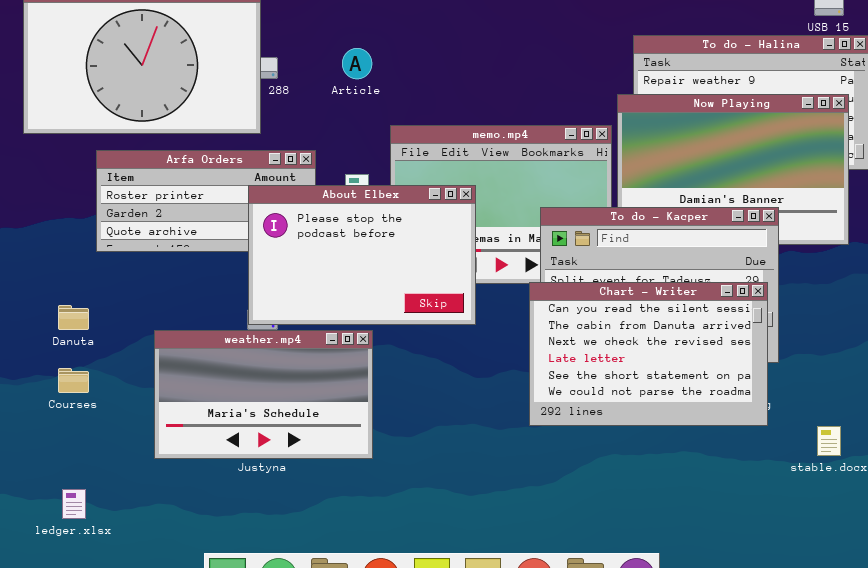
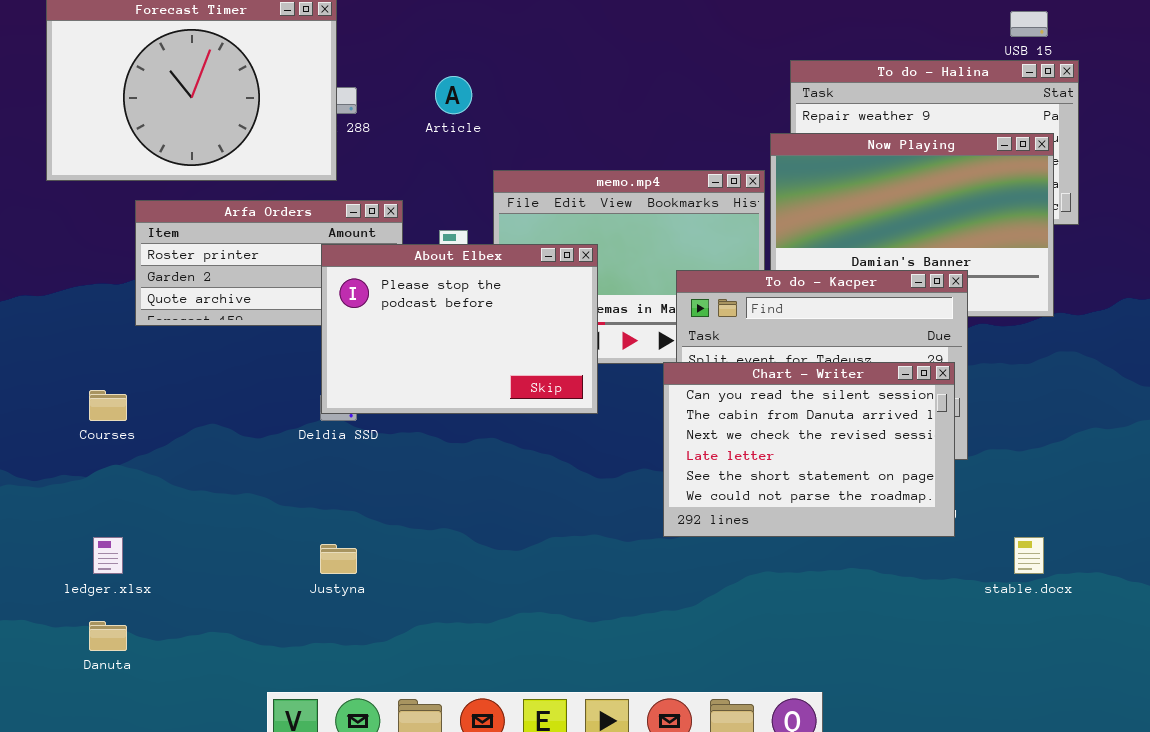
Danuta: [58,305,89,330] -> [89,621,127,651], moved
weather.mp4: [154,330,373,459] -> none, closed
Courses: [58,368,89,393] -> [89,390,127,421], moved
ledger.xlsx: [62,489,86,519] -> [93,537,123,574], moved

